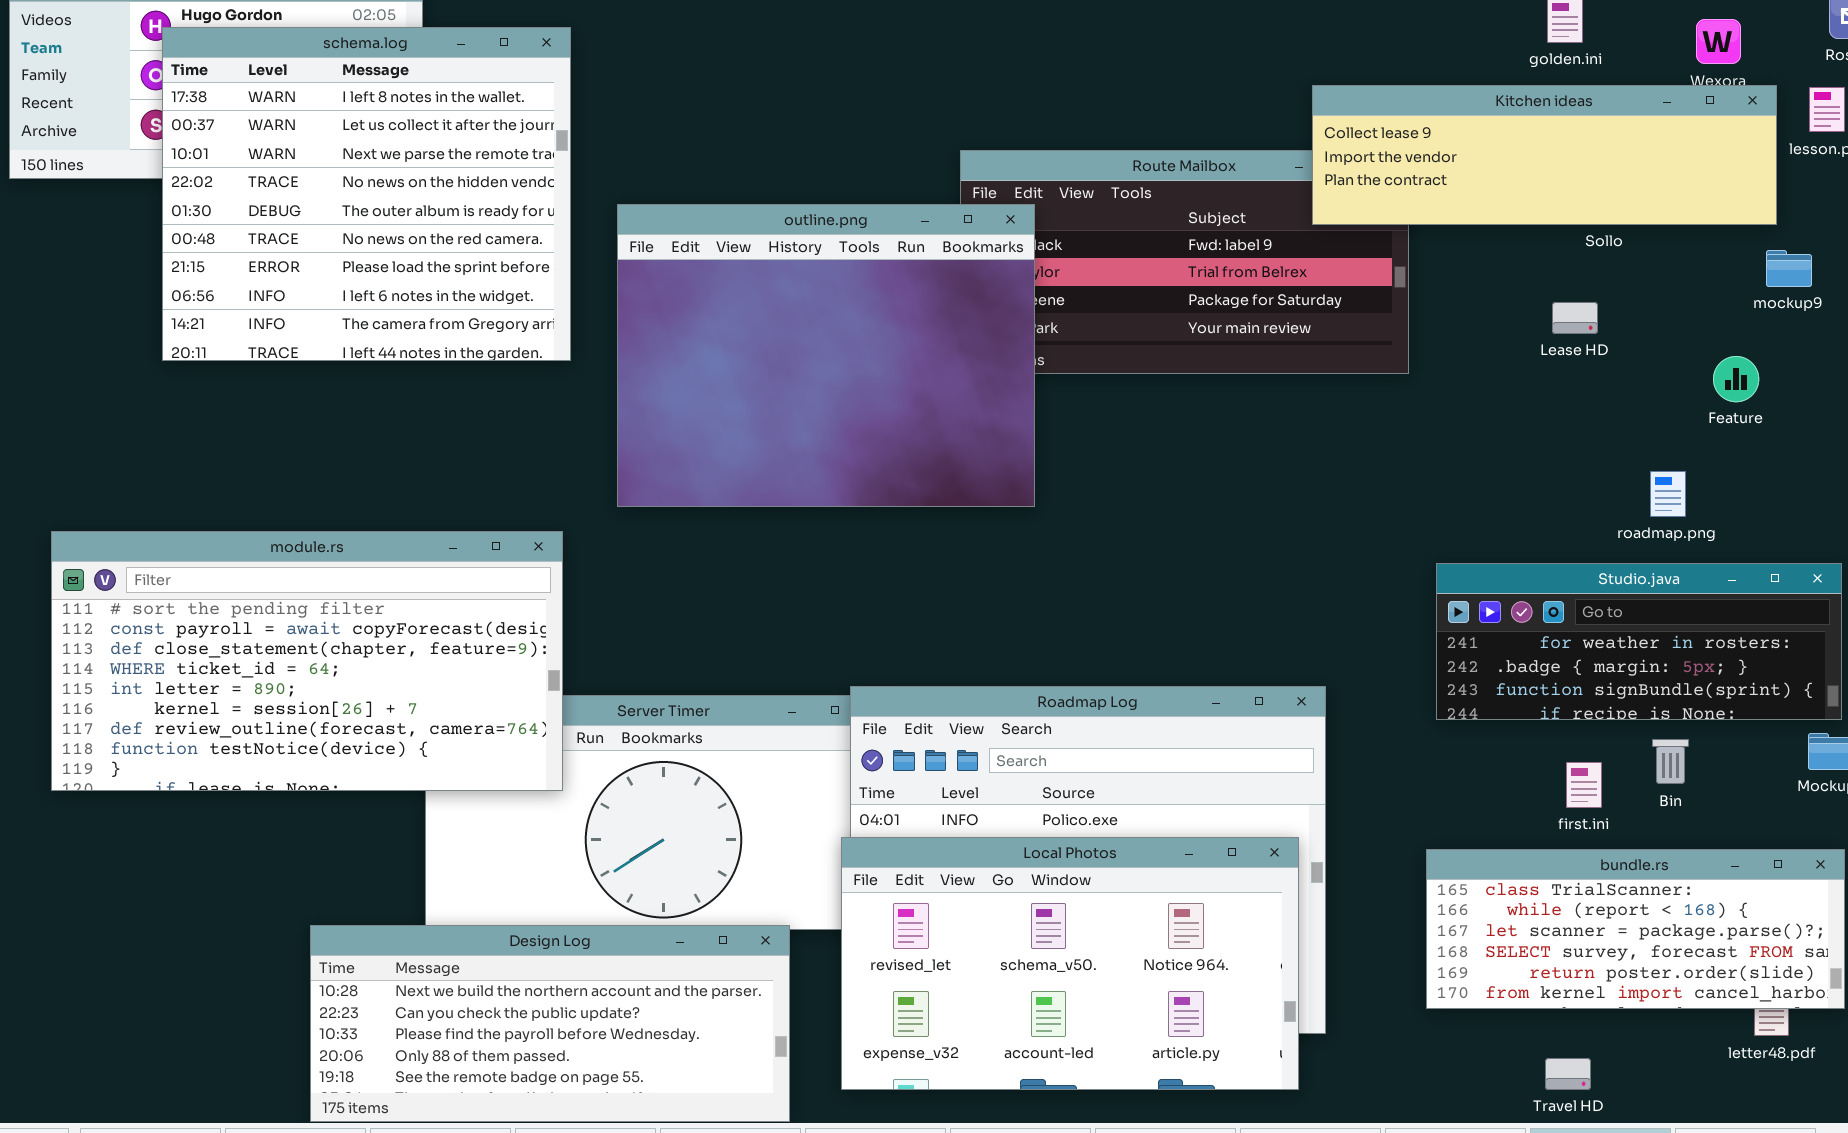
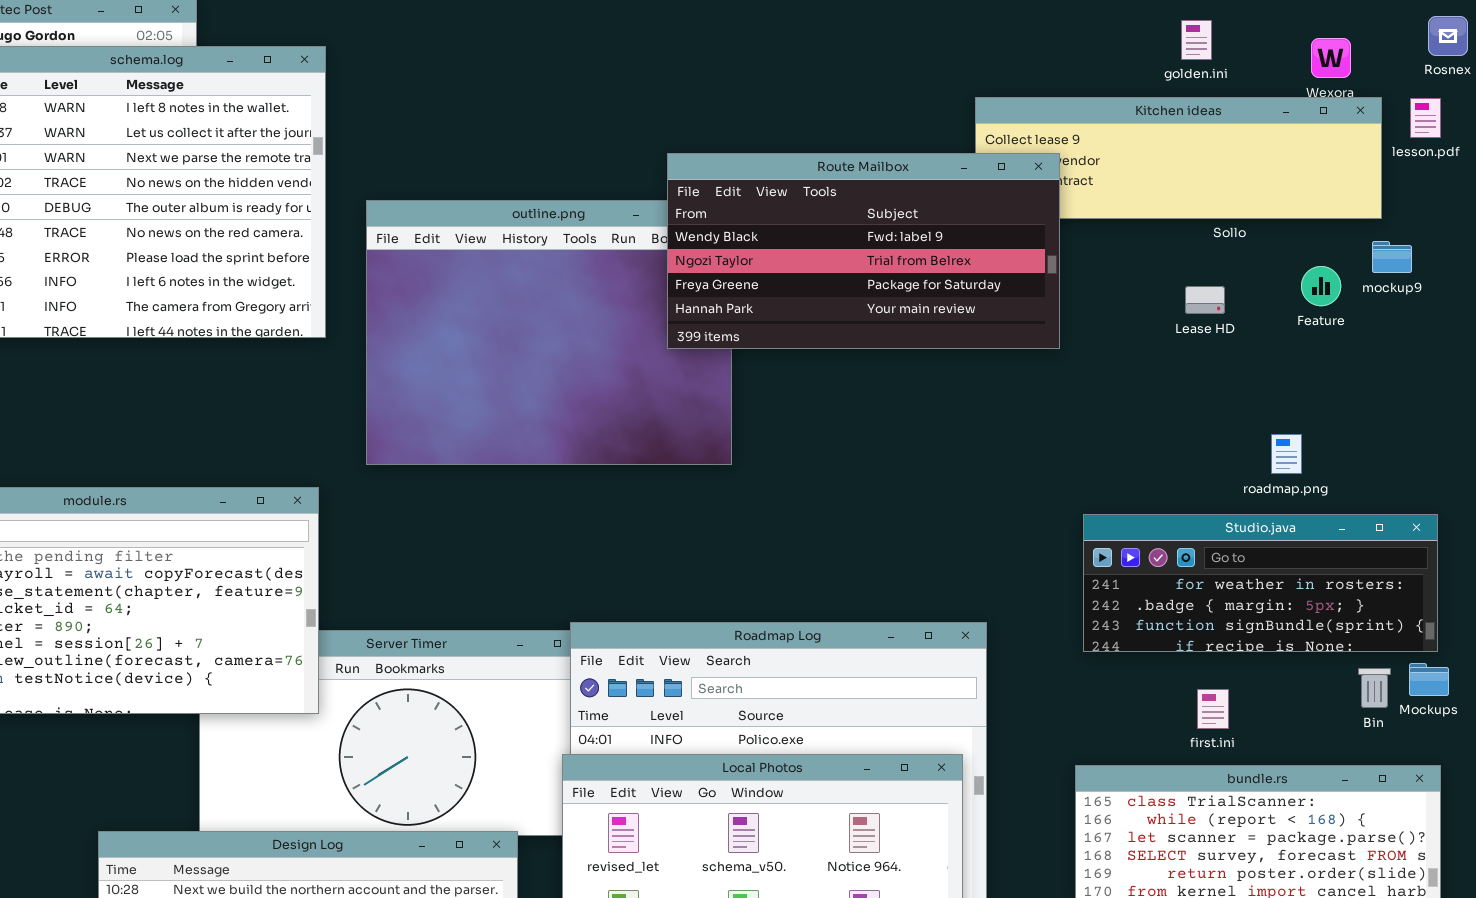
Route Mailbox: [960,150,1409,374] -> [667,153,1060,349], raised
Feature: [1713,356,1759,402] -> [1301,266,1341,306], moved
Bin: [1652,739,1689,784] -> [1358,668,1391,708], moved

